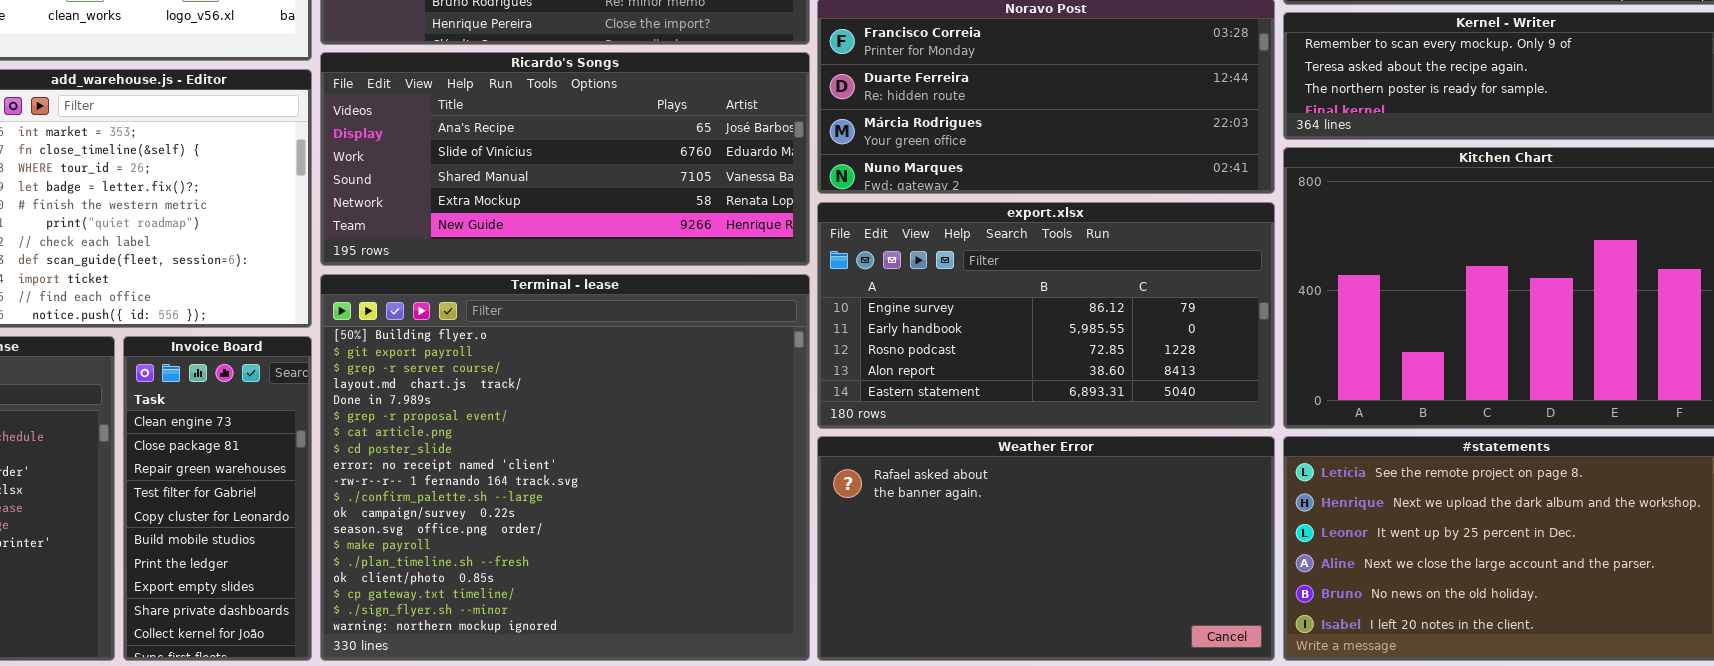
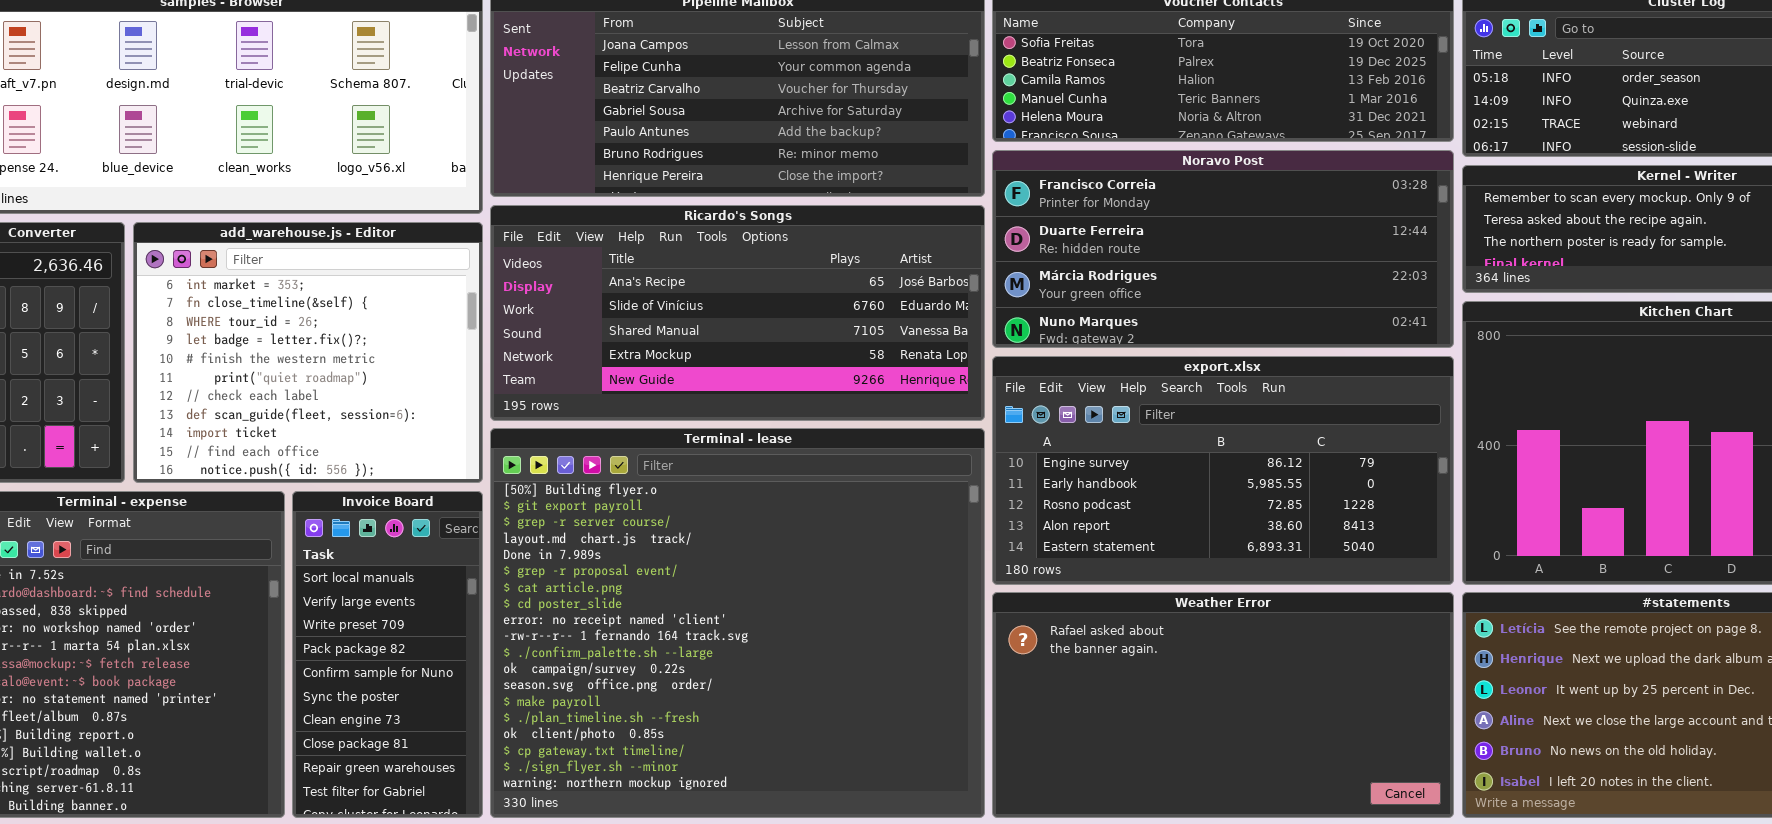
Invoice Board: [123,336,312,661] -> [292,491,483,818], scrolled up 6 rows

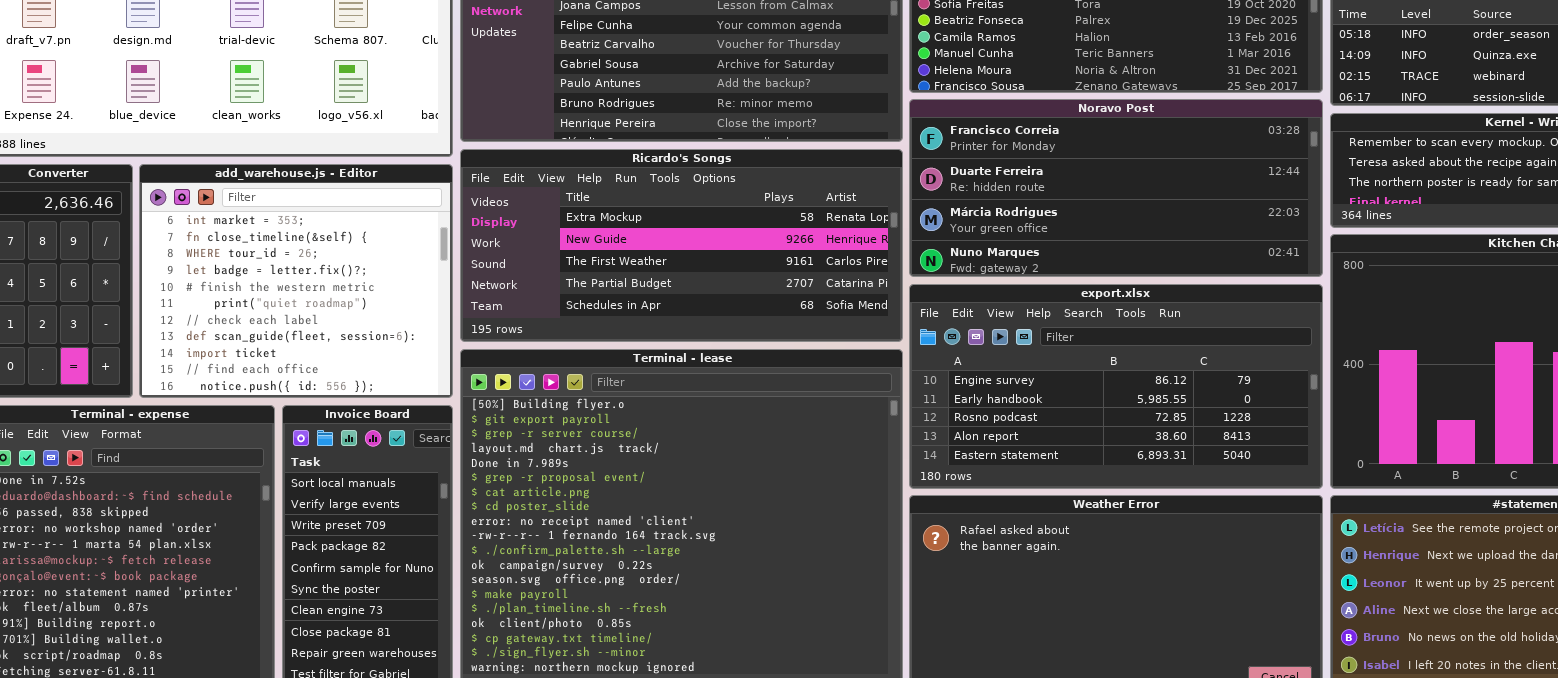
Ricardo's Songs: [490,205,985,421] -> [460,149,903,342], scrolled down 3 rows

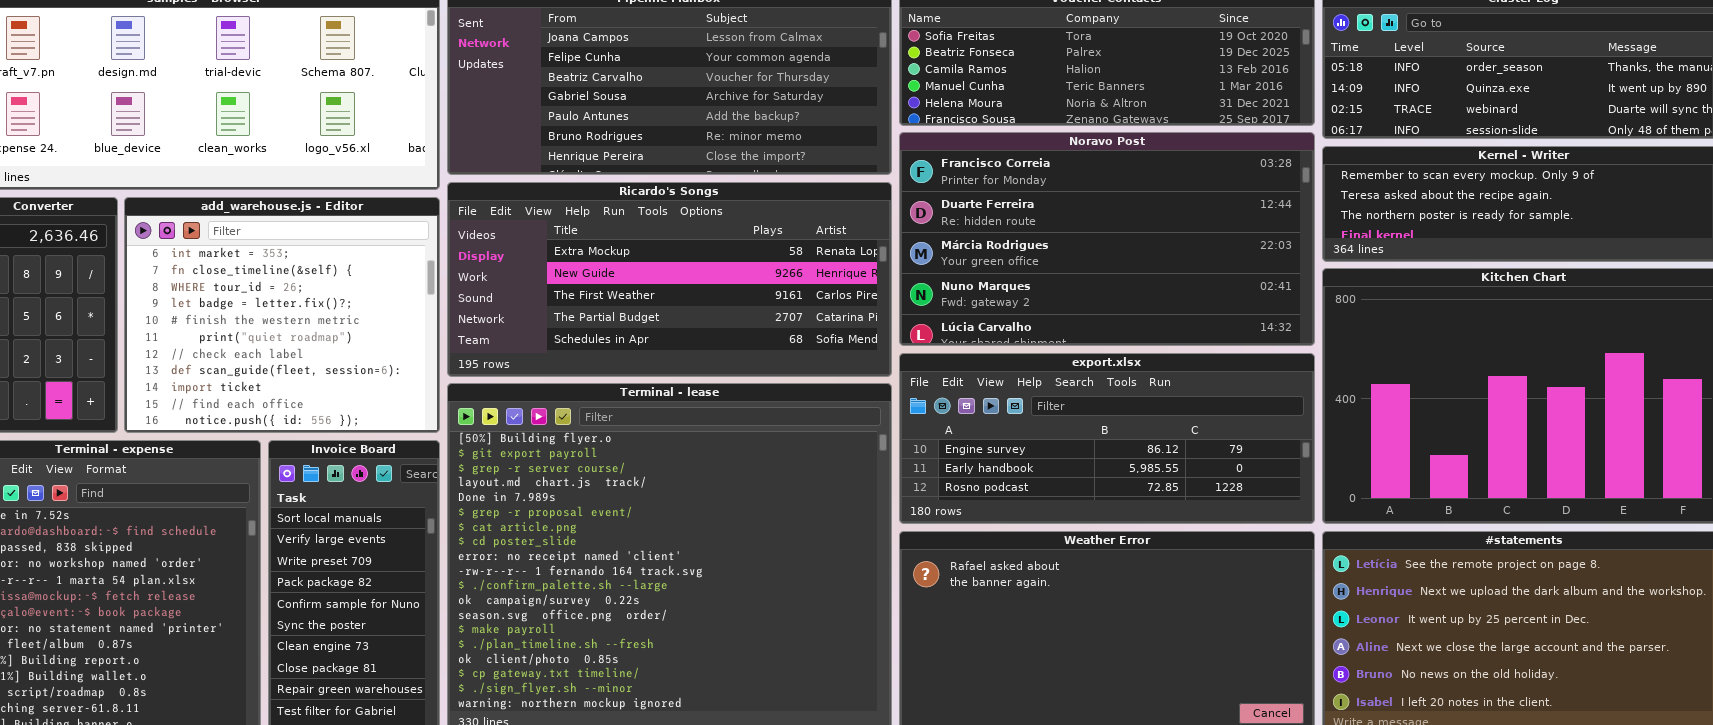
Noravo Post: [909,99,1323,277] -> [899,132,1315,346], resized
export.xlsx: [909,284,1323,489] -> [899,353,1315,524], resized

